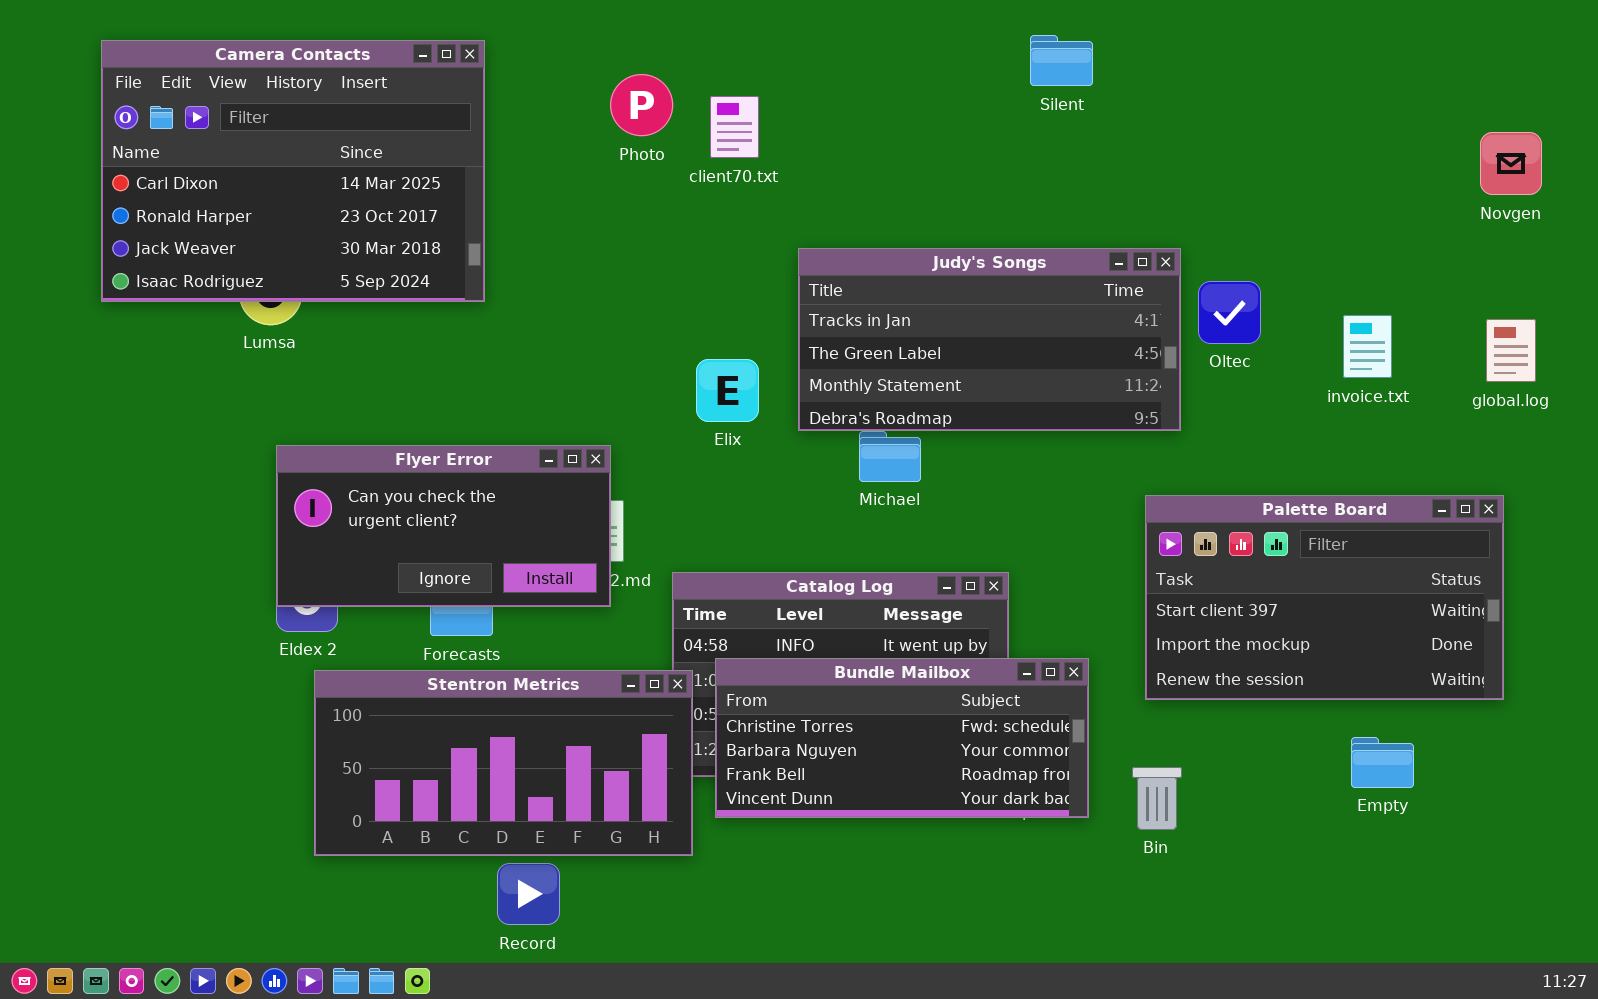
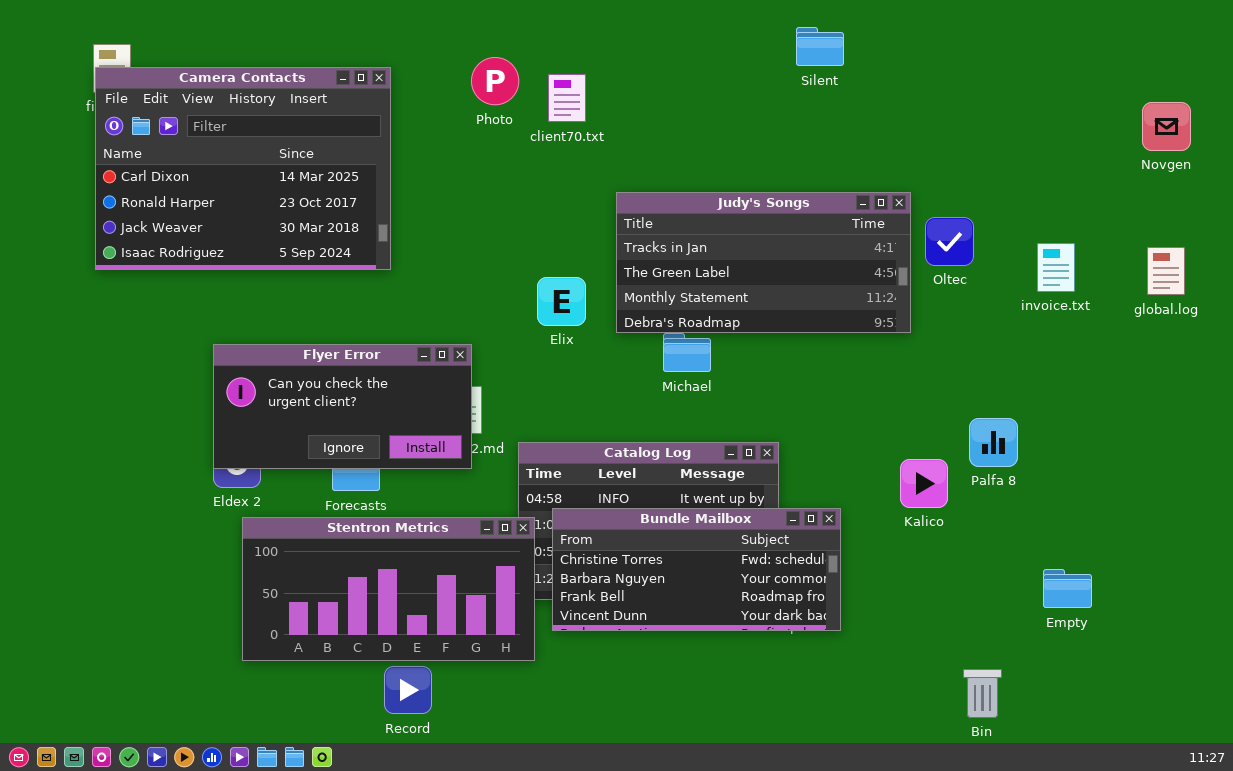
Camera Contacts: [101,40,485,302] -> [95,67,391,270], moved
Palette Board: [1145,495,1504,700] -> none, closed
Bin: [1132,767,1182,830] -> [963,669,1002,718], moved

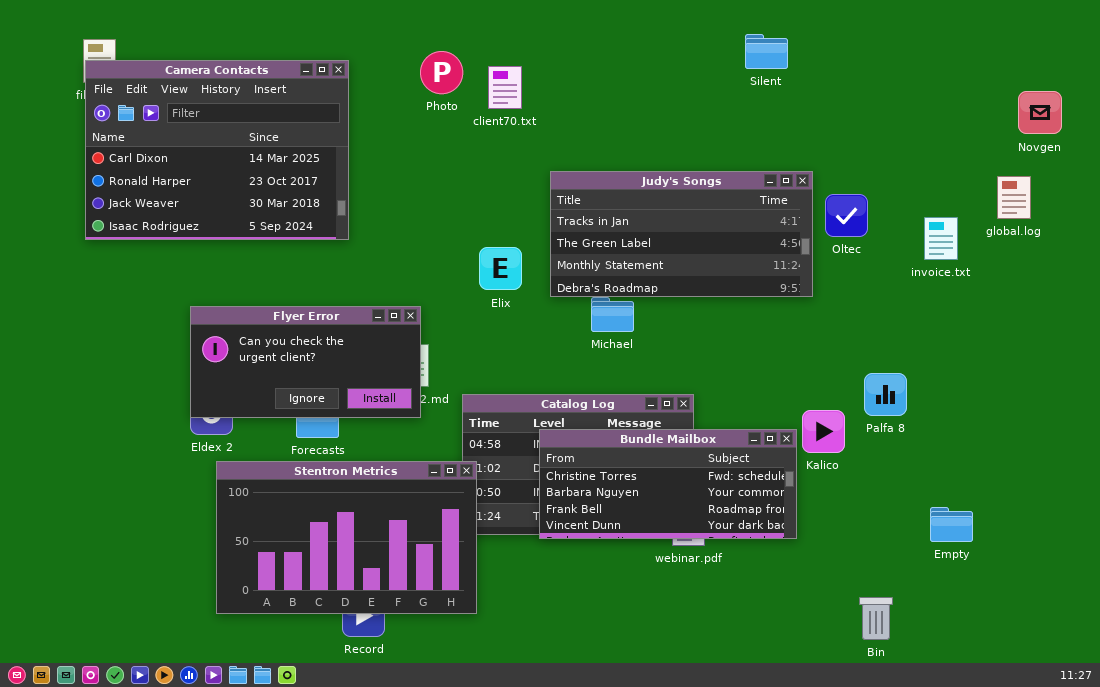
Silent: [796,27,844,66] -> [745,34,788,69], moved
global.log: [1147,247,1185,295] -> [997,176,1031,219], moved
Bundle Mailbox: [552,508,841,631] -> [539,429,797,539], moved
Stentron Metrics: [242,517,535,661] -> [216,461,477,614], resized

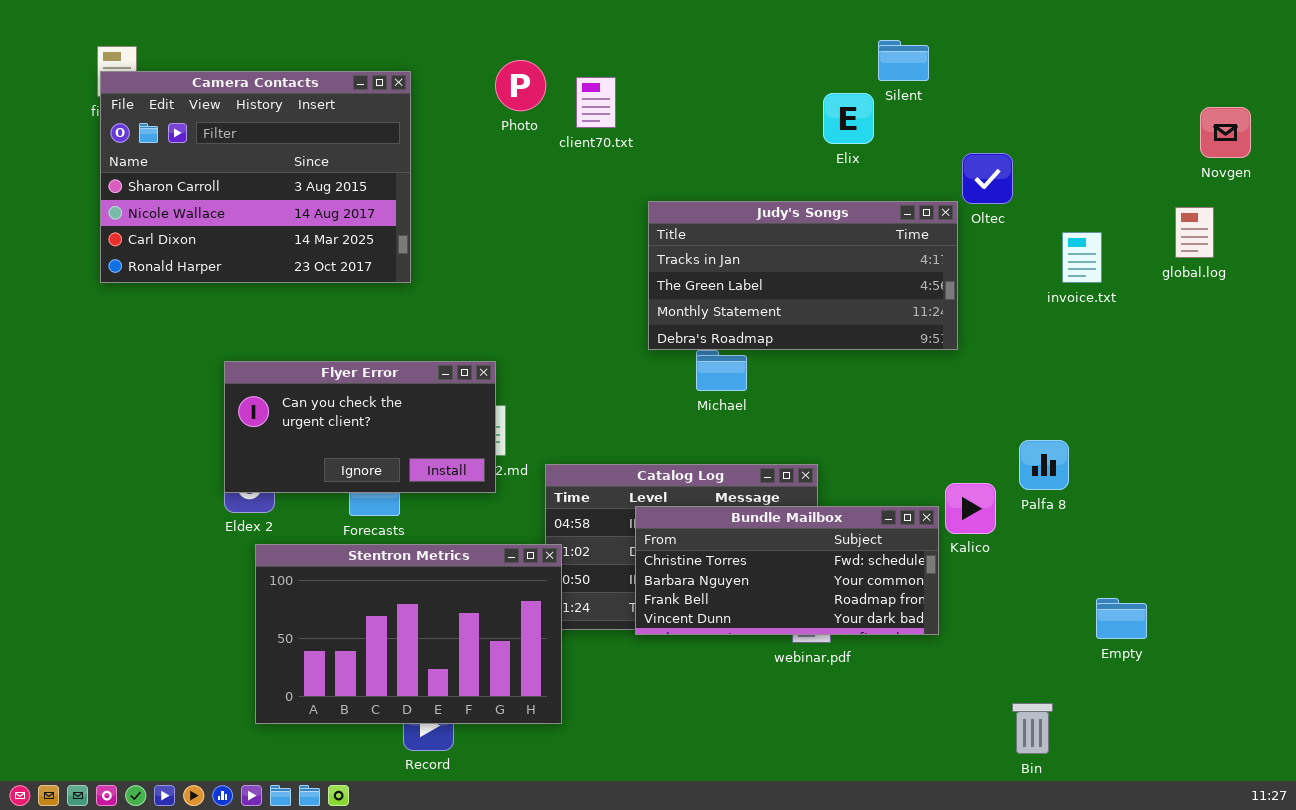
Camera Contacts: [85,60,349,240] -> [100,71,411,283], scrolled up 2 rows
Oltec: [825,194,868,237] -> [962,153,1013,204], moved
invoice.txt: [924,217,958,260] -> [1062,232,1102,283], moved
Elix: [479,247,522,290] -> [823,93,874,144], moved

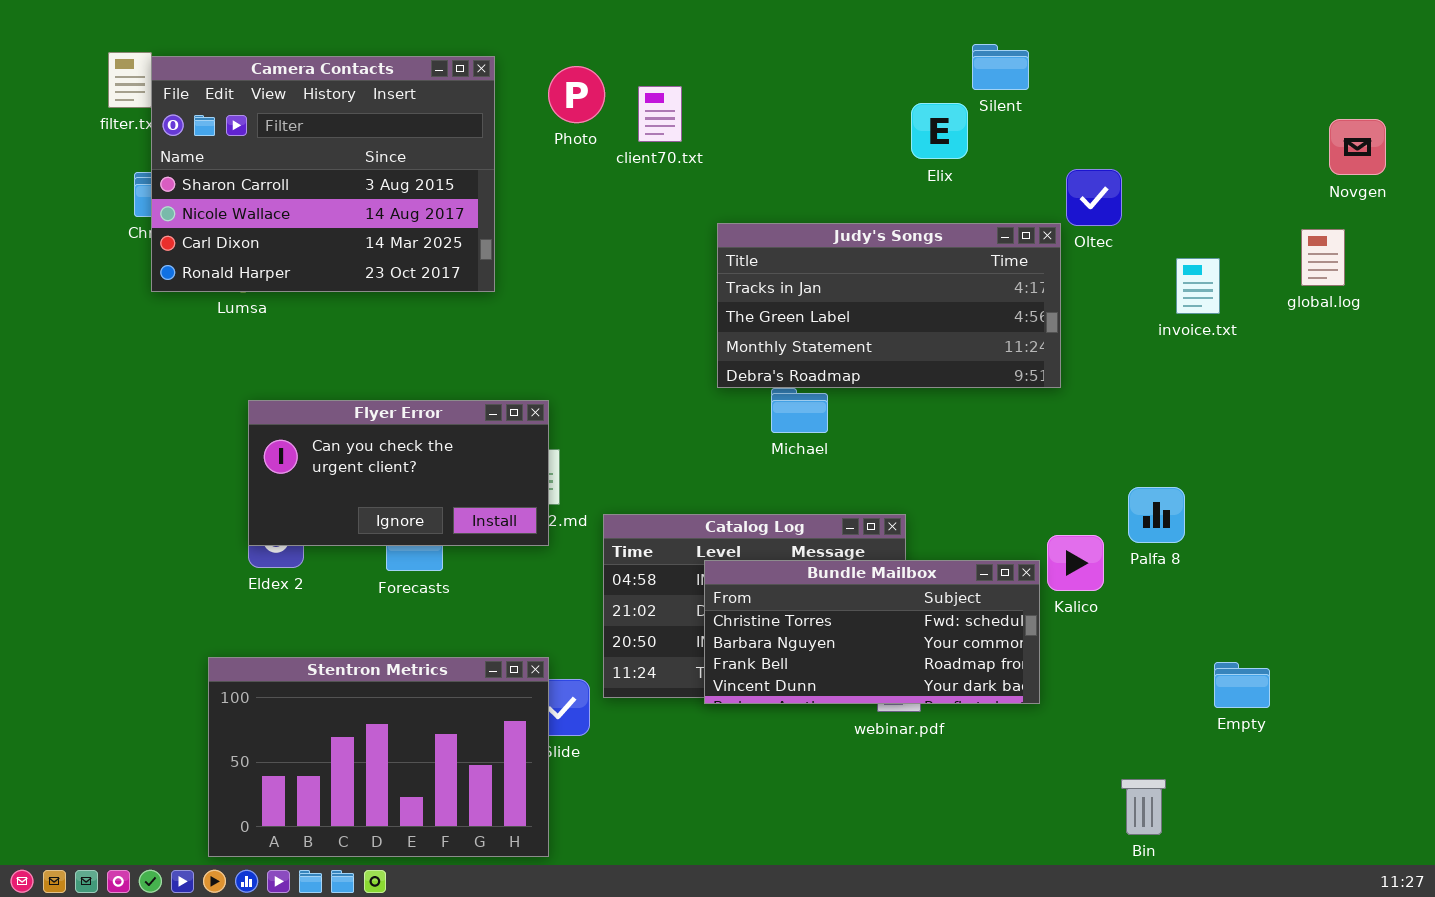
Camera Contacts: [100,71,411,283] -> [151,56,495,292], moved
Stentron Metrics: [255,544,562,724] -> [208,657,549,857], moved

